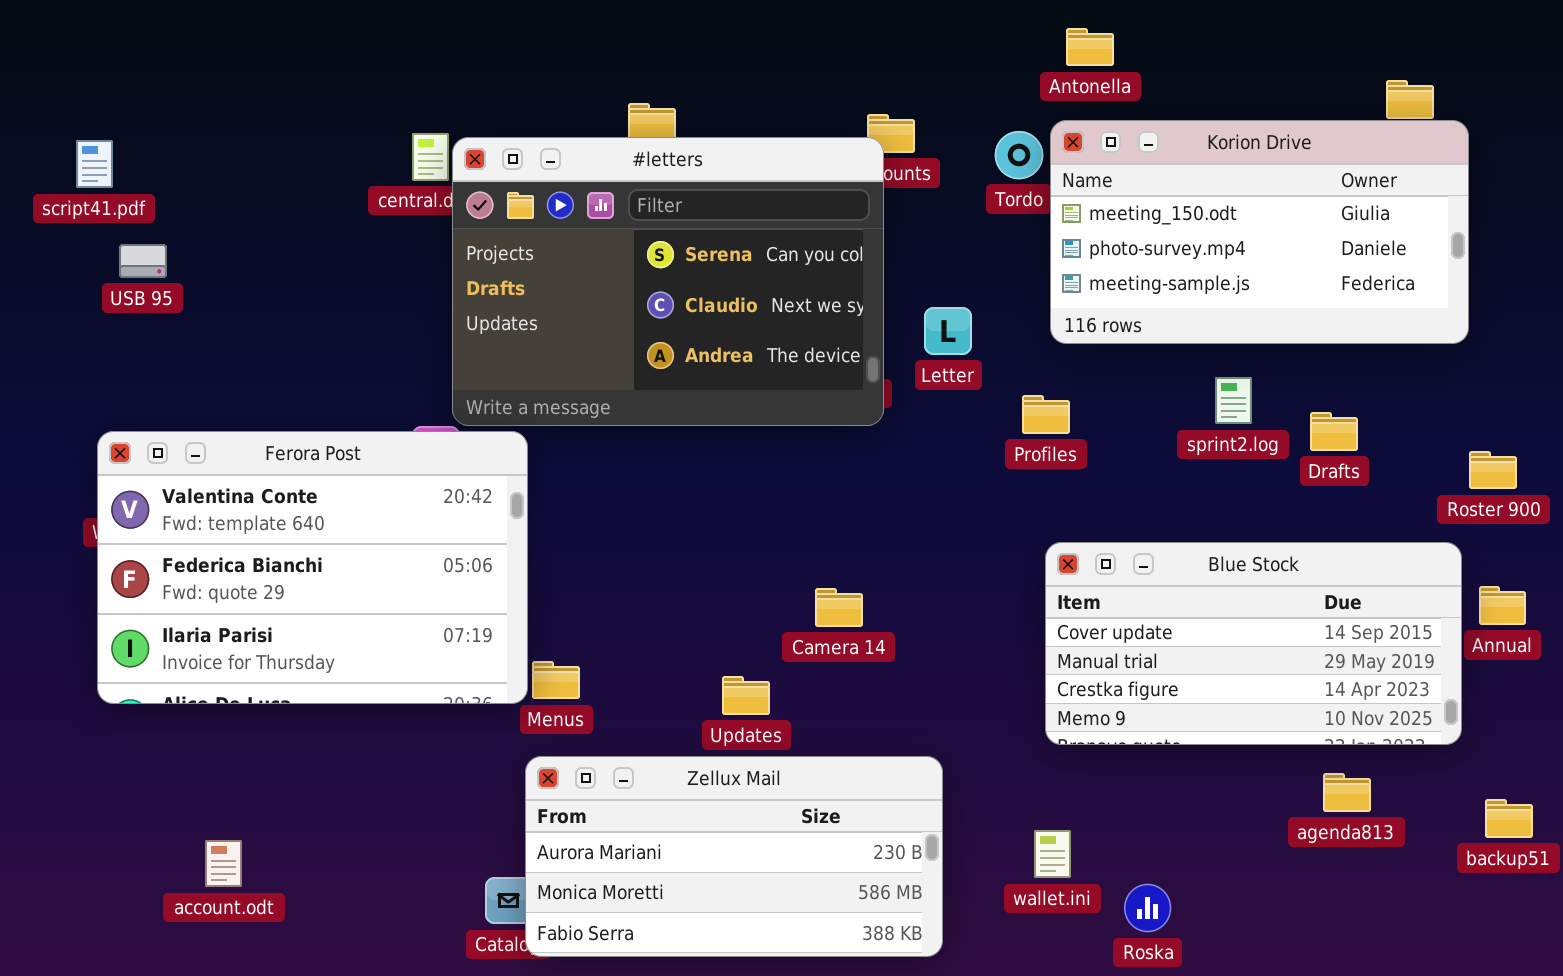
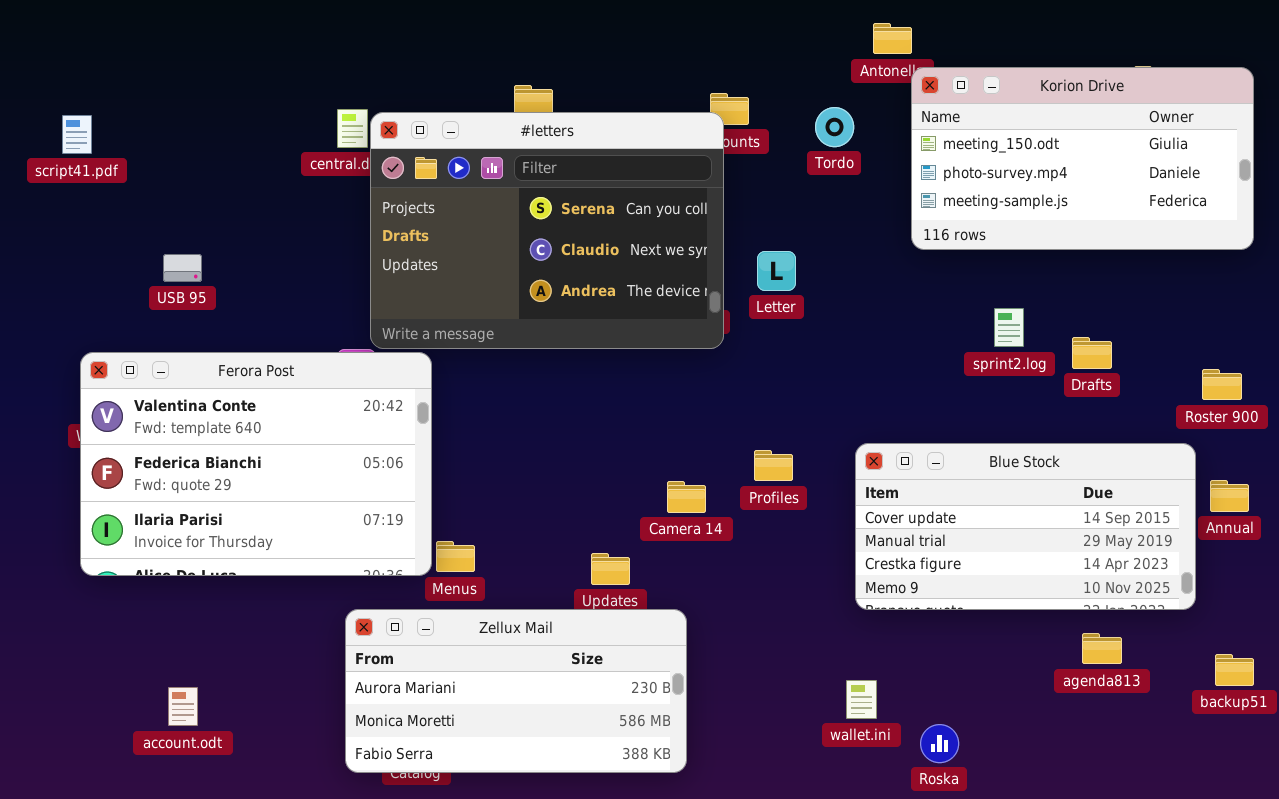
Korion Drive: [1050,120,1469,344] -> [911,67,1254,250], moved
USB 95: [119,244,167,278] -> [163,254,202,282], moved
Profiles: [1022,395,1070,434] -> [754,450,793,481], moved
Zellux Mail: [525,756,943,957] -> [345,609,687,773], moved

